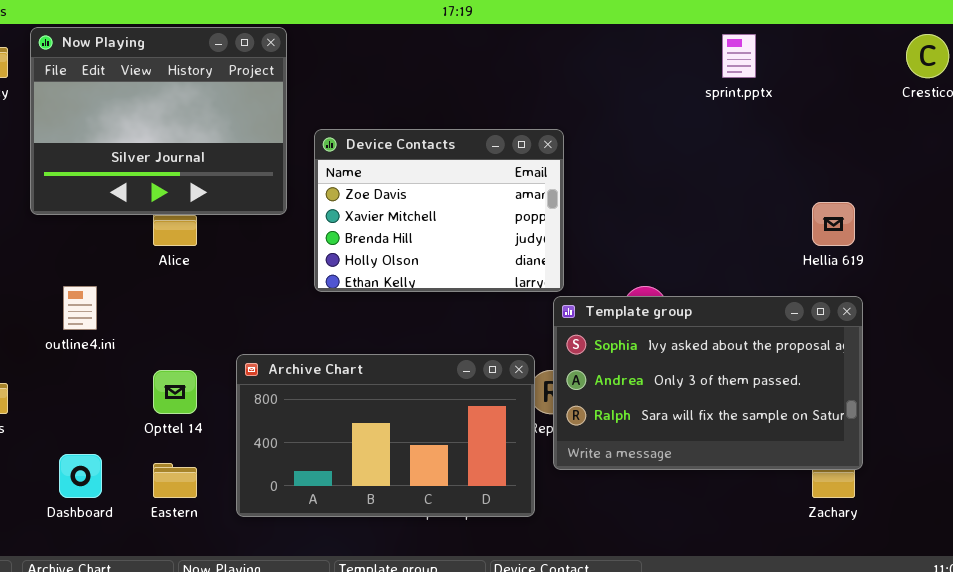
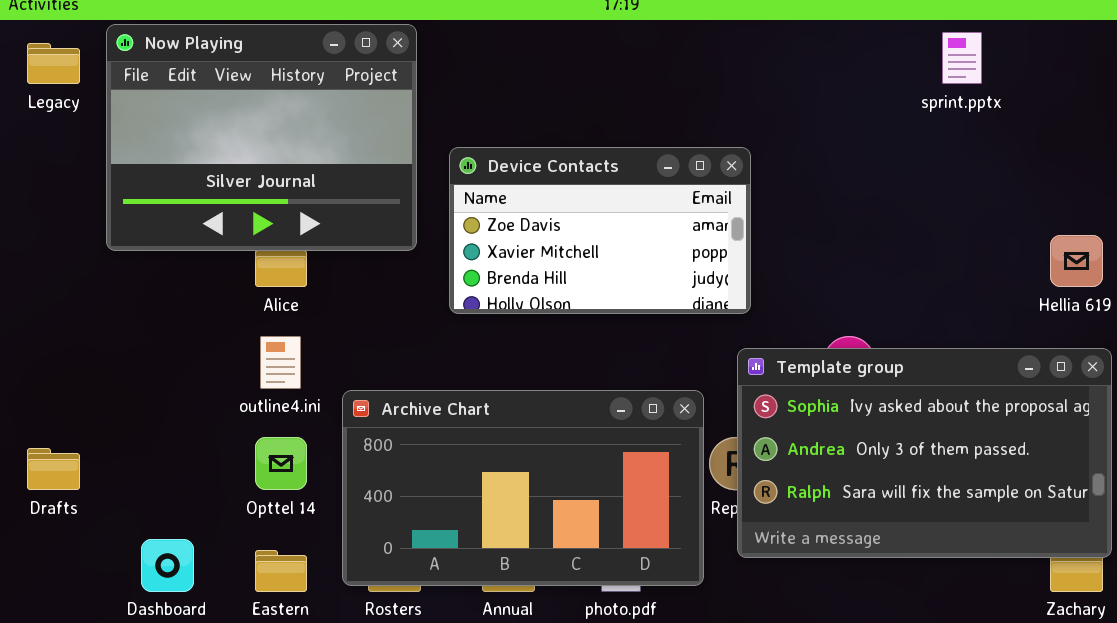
Device Contacts: [314,129,564,292] -> [449,147,751,314], resized
outline4.ini: [63,286,97,330] -> [260,336,301,389], moved
Archive Chart: [236,354,535,517] -> [342,390,704,586], moved

